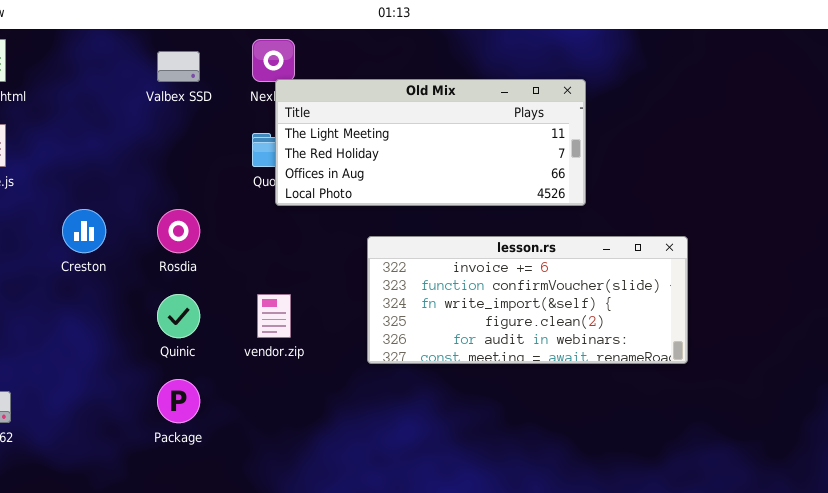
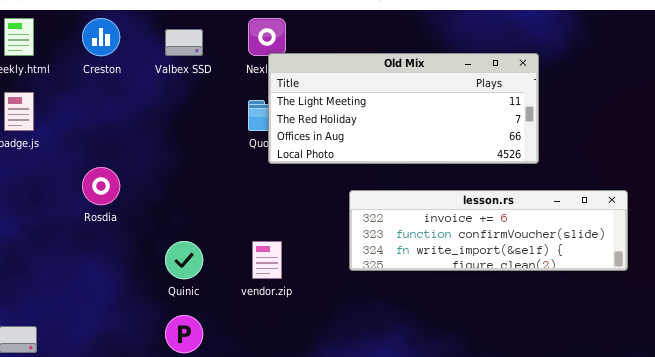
Creston: [62,209,106,253] -> [82,18,120,56], moved
Rosdia: [157,209,200,253] -> [82,167,120,205], moved
lesson.rs: [367,236,688,364] -> [349,190,628,271], resized

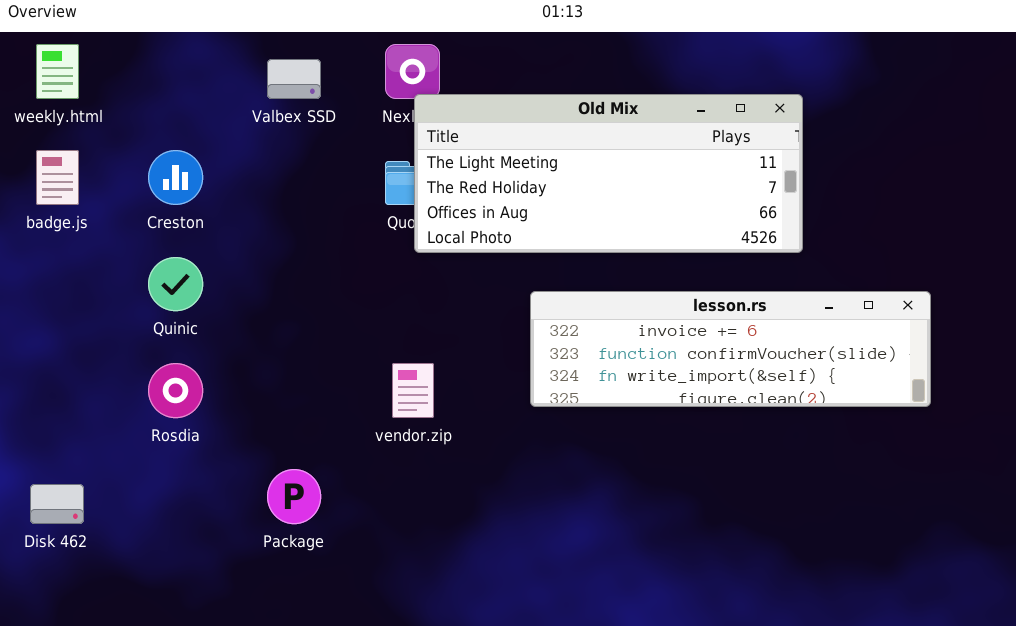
Creston: [82,18,120,56] -> [148,150,203,205], moved
Rosdia: [82,167,120,205] -> [148,363,203,418], moved
Quinic: [165,241,203,279] -> [148,257,203,311], moved

